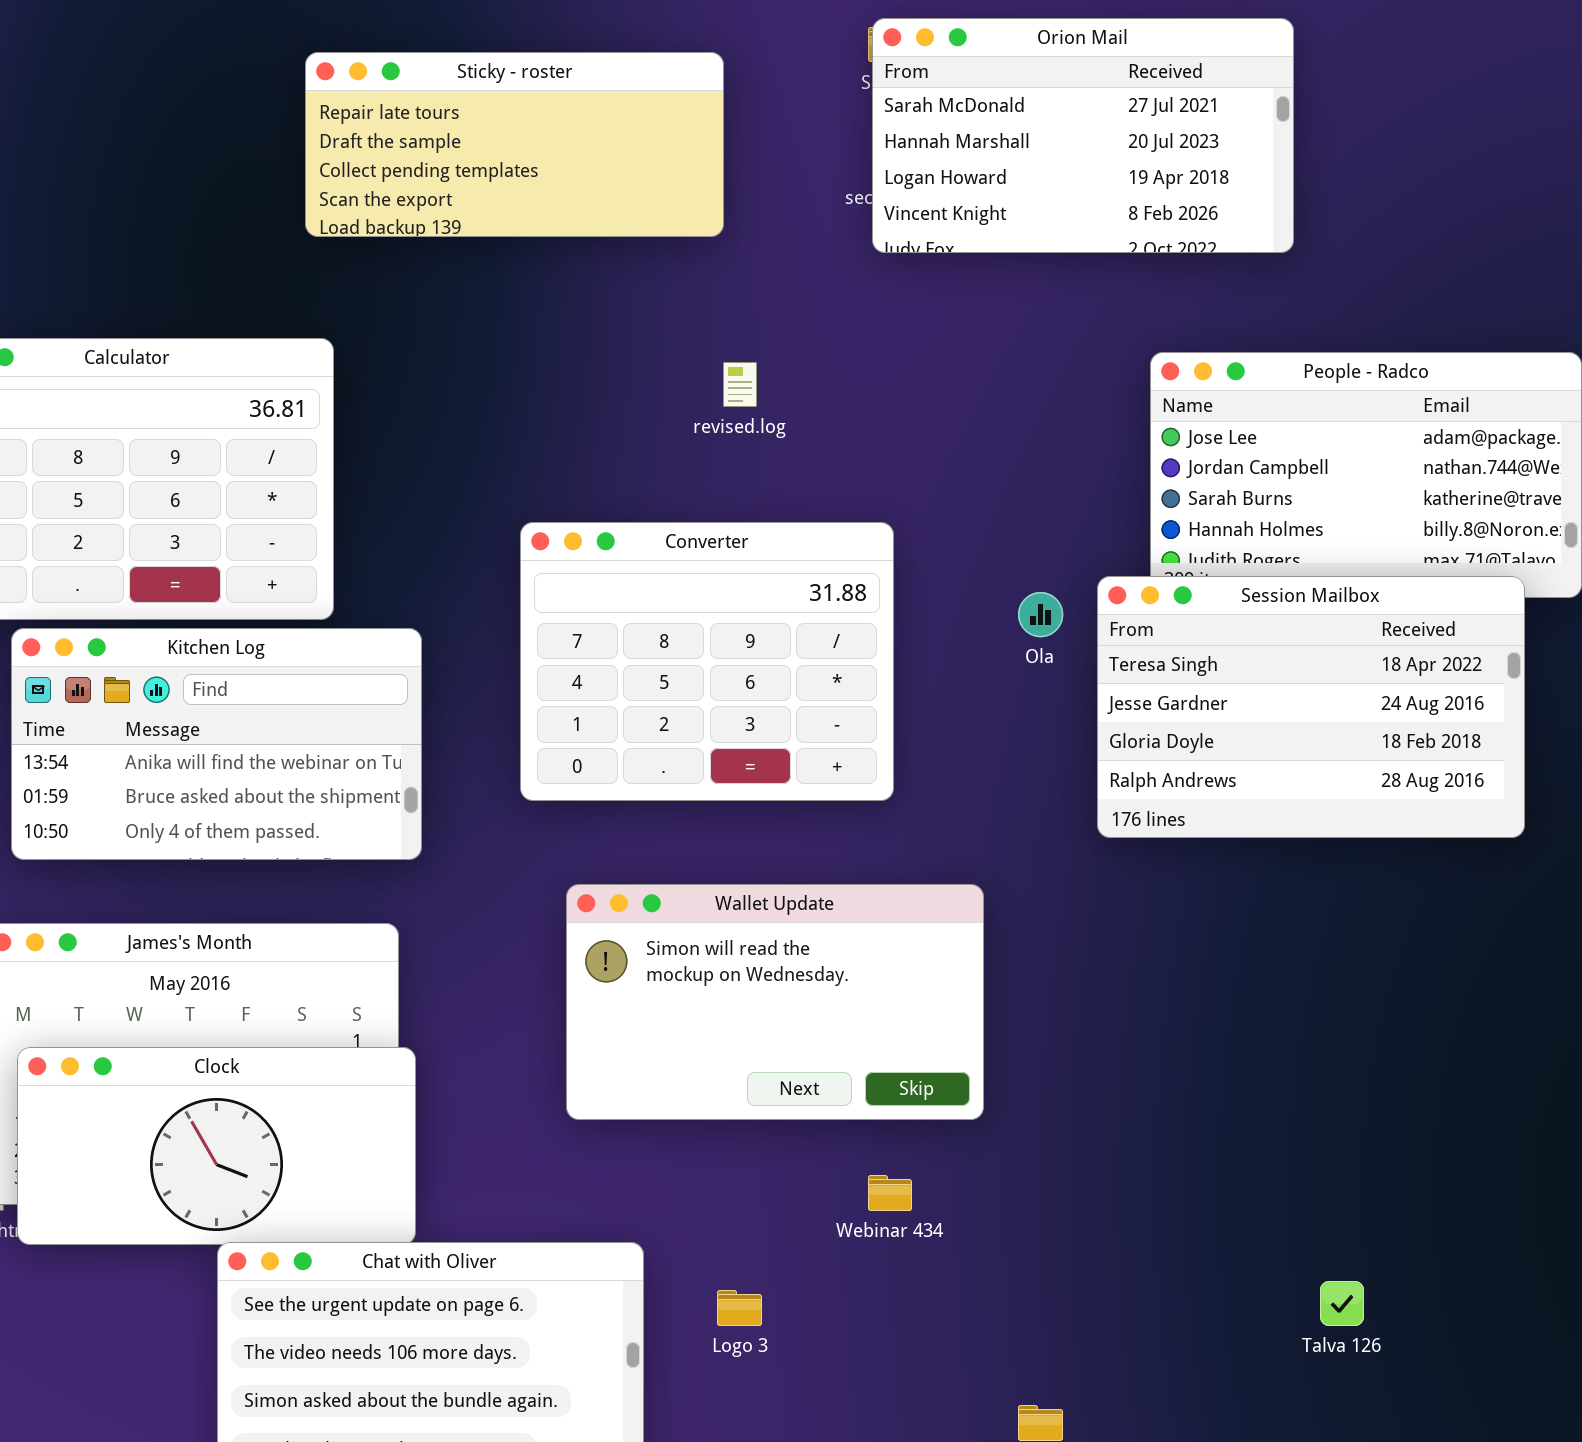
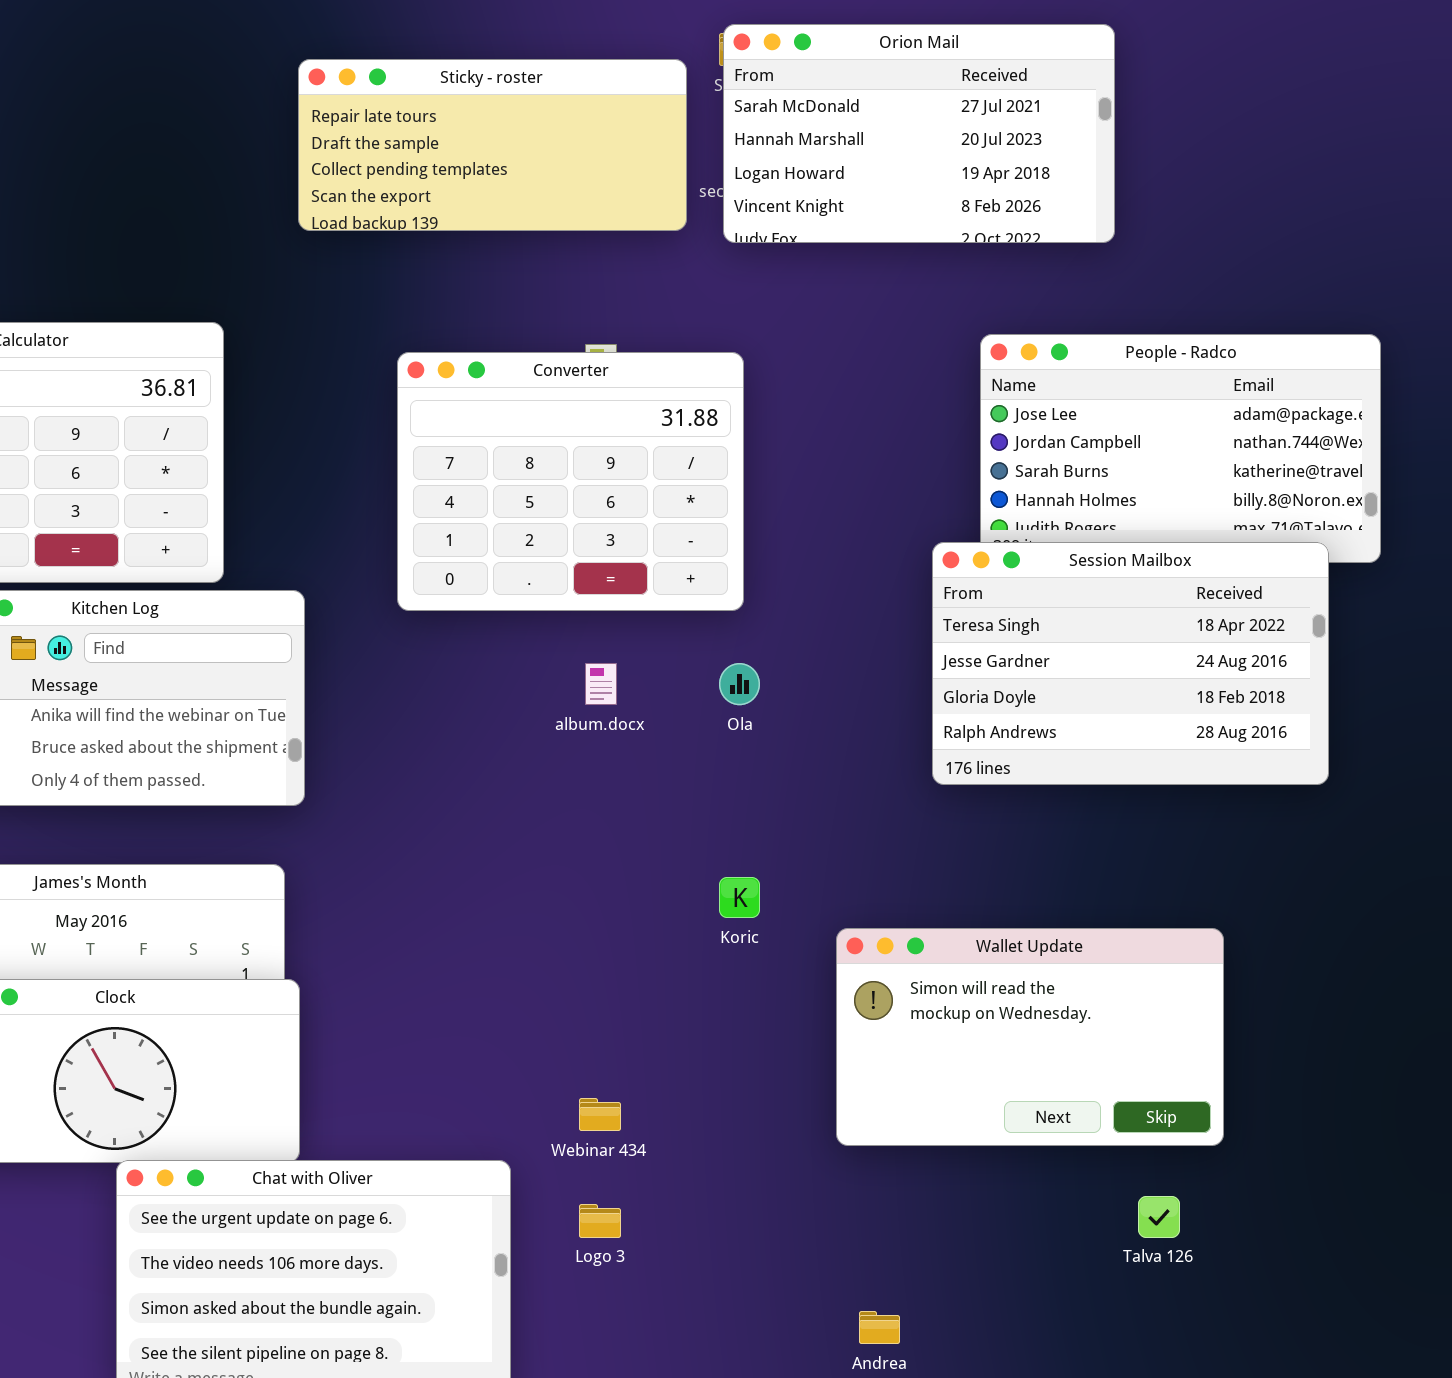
Sticky - roster: [305,52,724,237] -> [298,59,687,231], moved
Converter: [520,522,894,801] -> [397,352,744,611], moved
Ola: [1018,592,1063,637] -> [719,663,760,705], moved
Wallet Update: [566,884,984,1120] -> [836,928,1224,1146], moved
Webinar 434: [868,1175,912,1211] -> [579,1098,621,1131], moved

